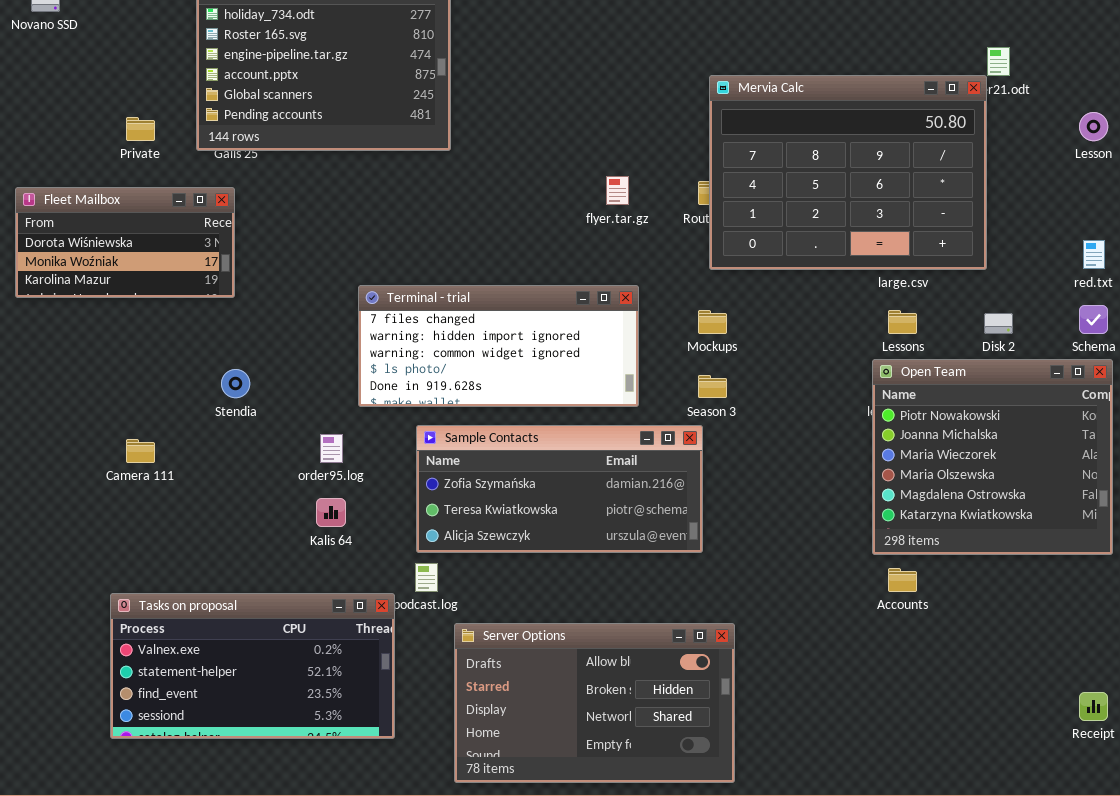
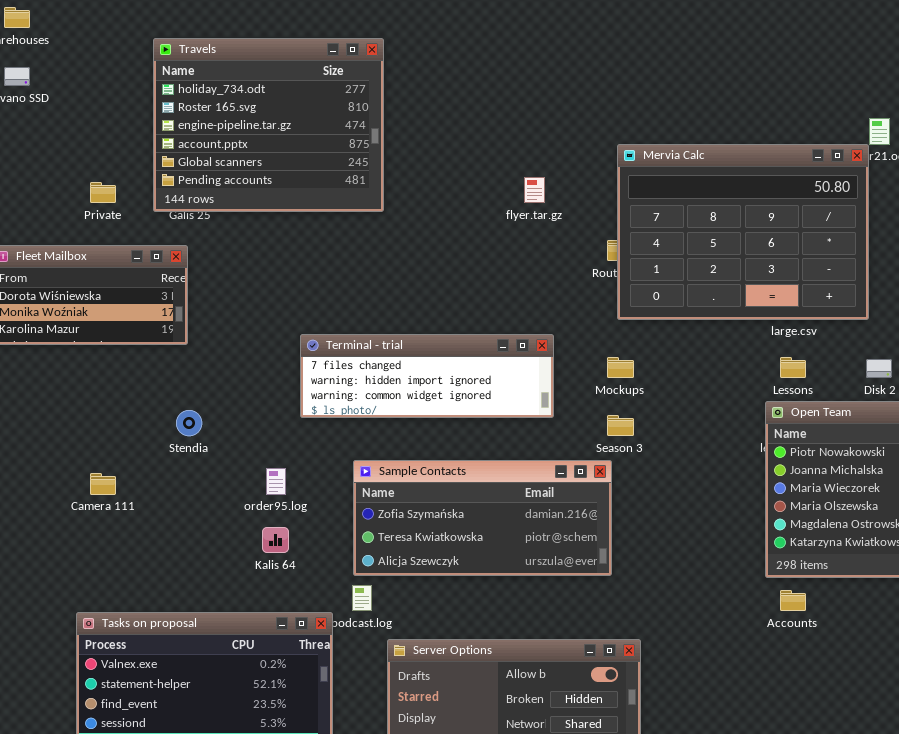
flyer.tar.gz: [606,176,629,205] -> [524,177,545,203], moved
Terminal - trial: [358,285,639,407] -> [300,334,554,418], resized

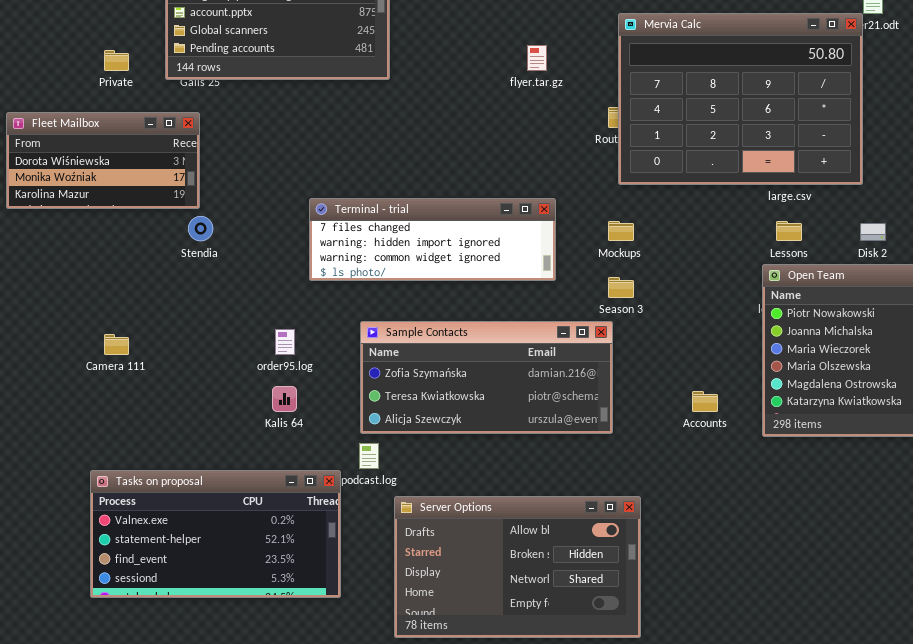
Stendia: [176,410,202,436] -> [188,216,213,241], moved
Accounts: [780,590,806,611] -> [692,391,718,412], moved

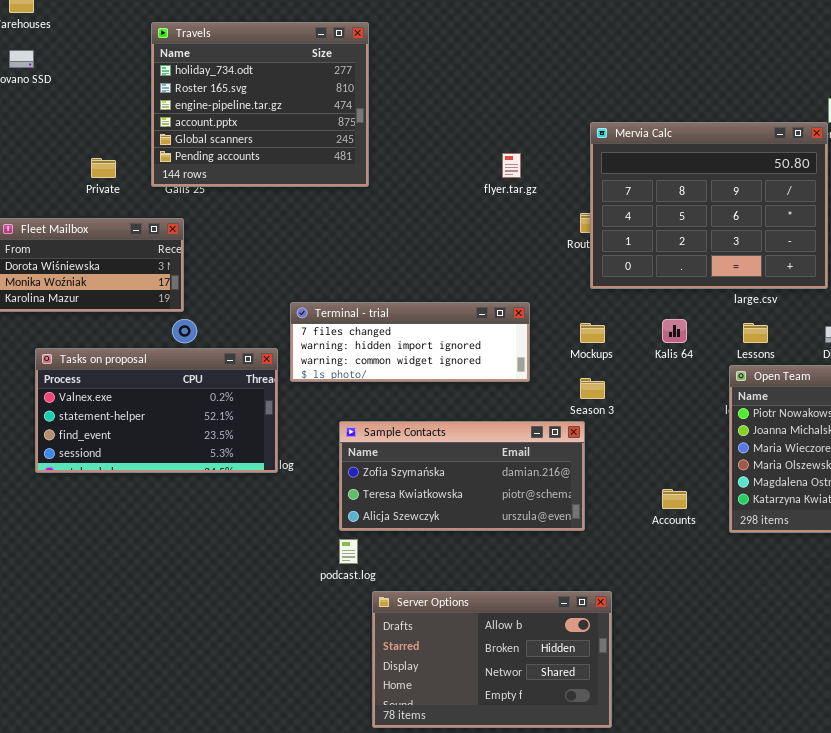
Kalis 64: [272,386,297,412] -> [662,319,687,343], moved
Tasks on proposal: [90,470,341,598] -> [35,348,278,473], moved

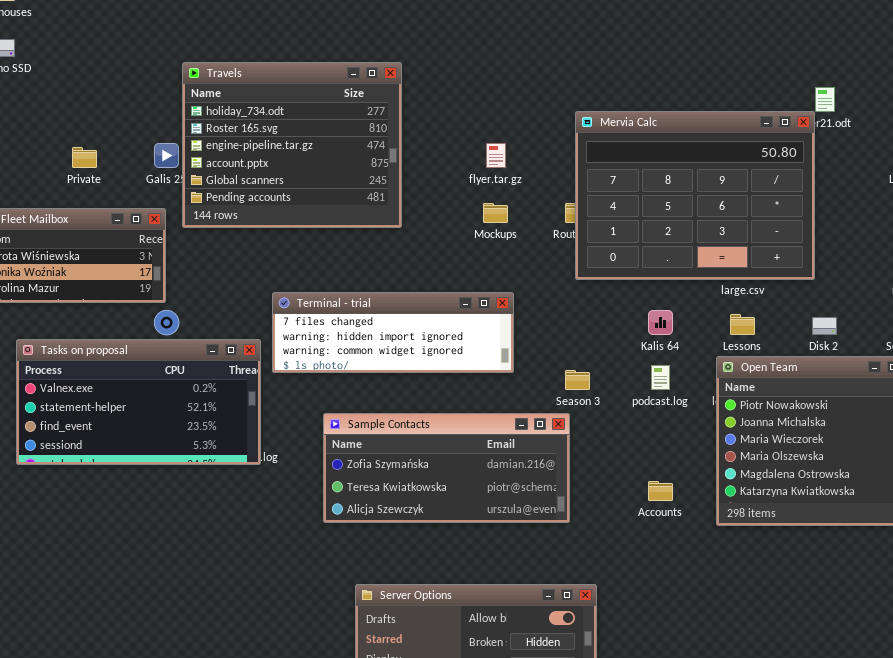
Travels: [151,22,369,187] -> [182,62,402,228], moved
Mockups: [580,323,605,343] -> [483,203,508,223], moved
podcast.log: [339,539,358,564] -> [651,365,670,390], moved

